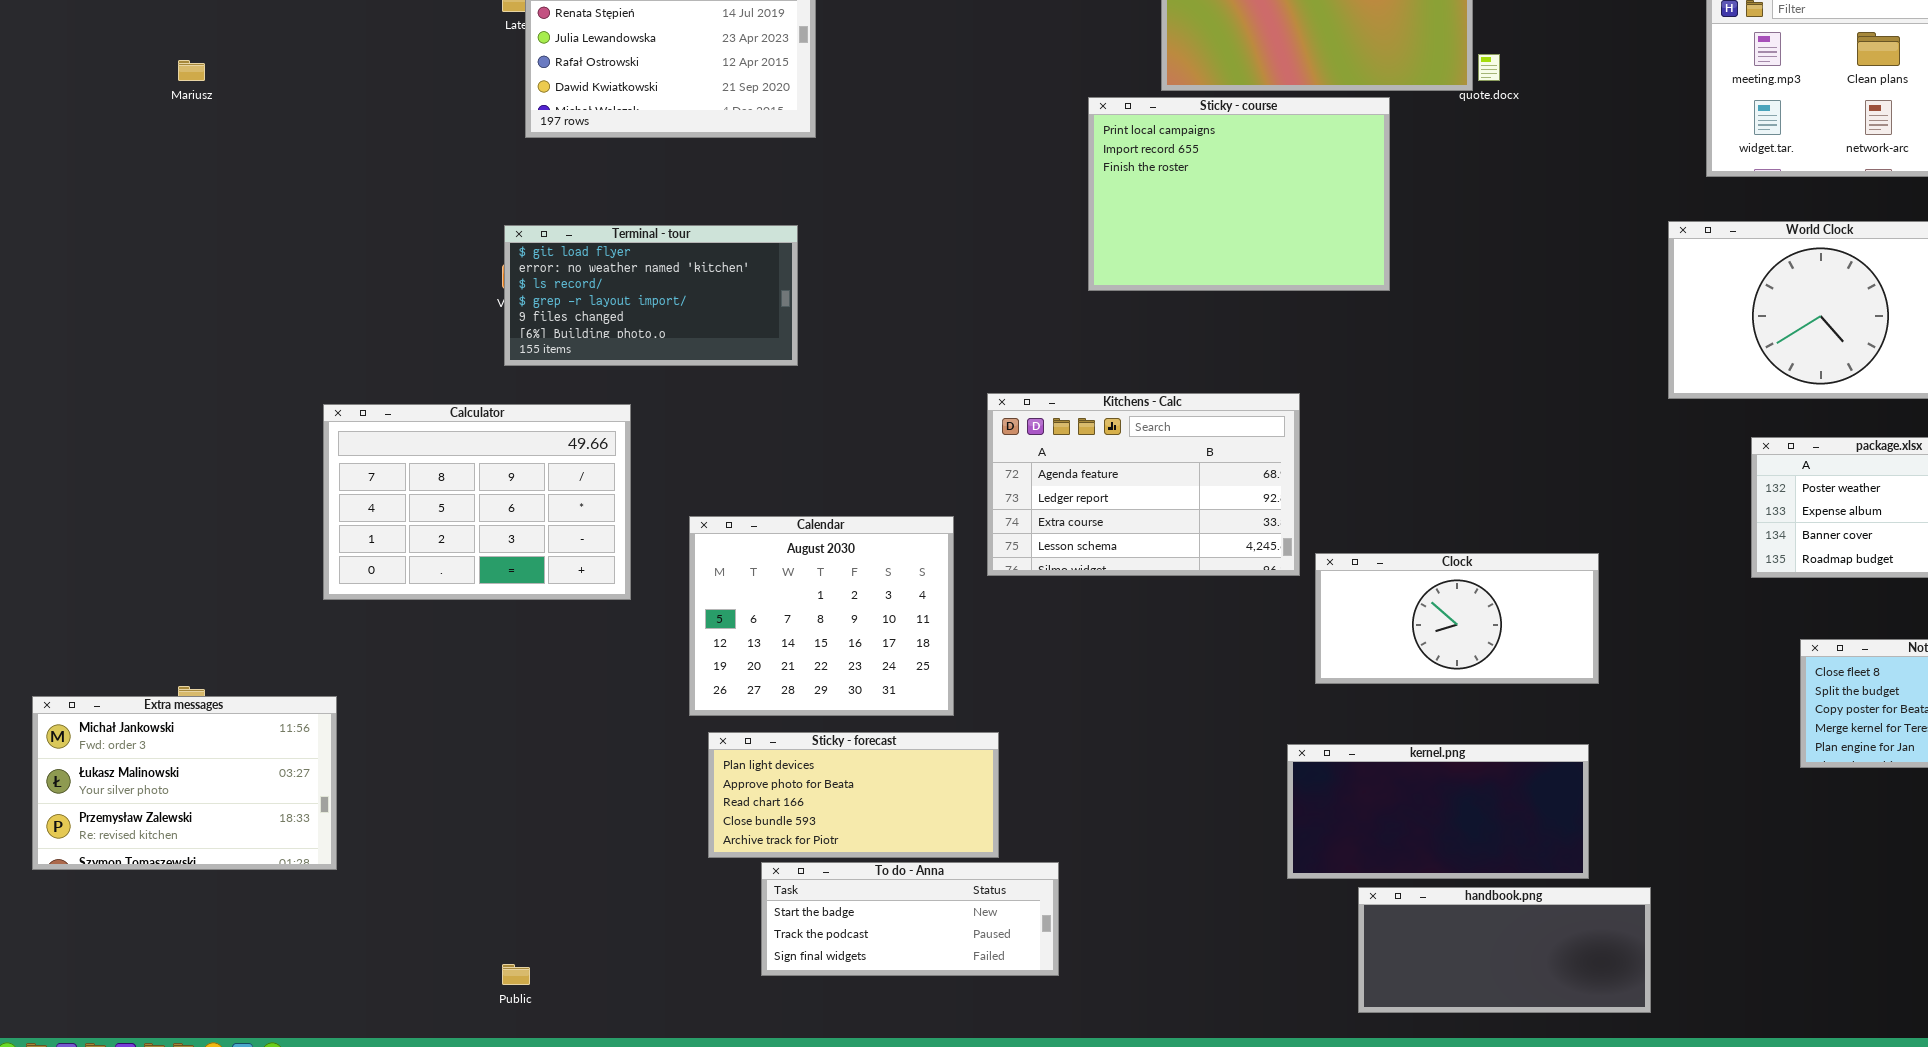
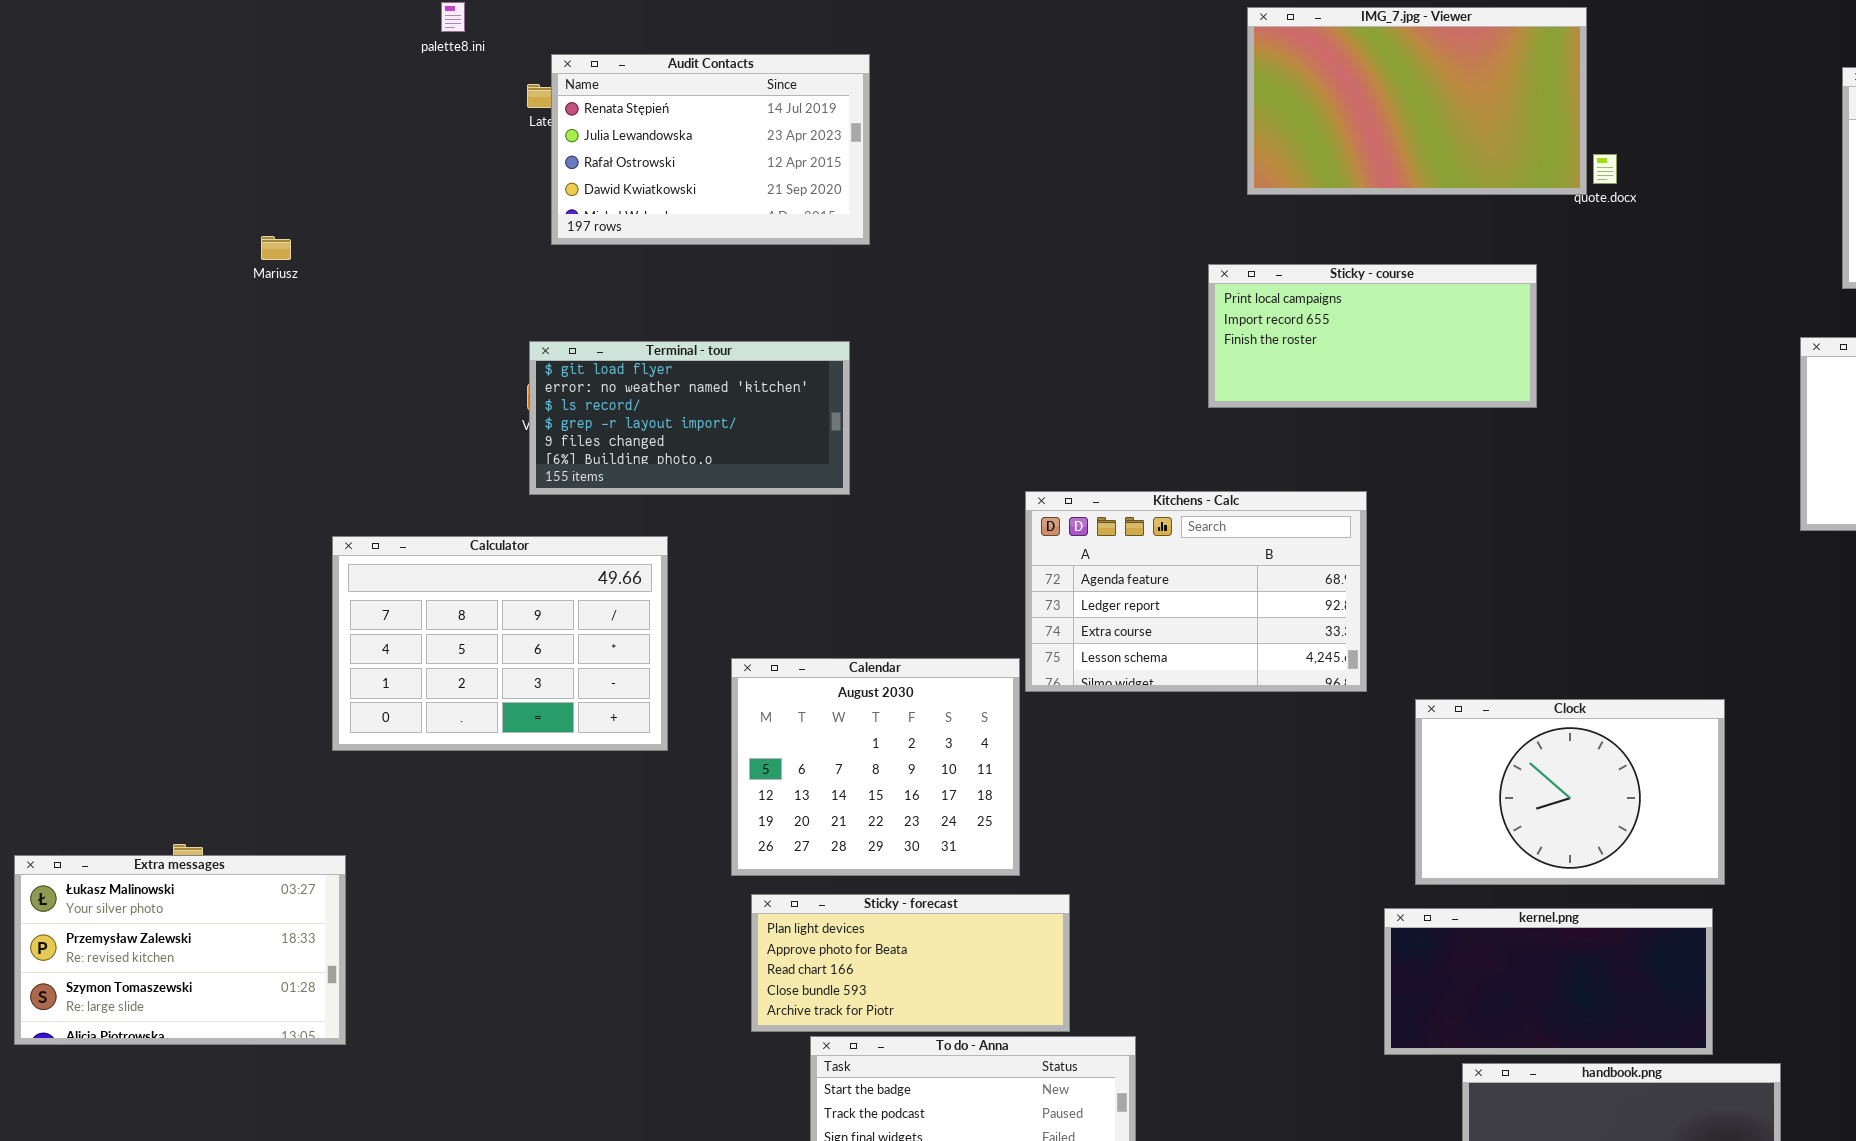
Mariusz: [178,60,205,81] -> [261,236,291,260], moved
Sticky - course: [1088,97,1390,291] -> [1208,264,1537,408], moved, resized
Kitchens - Calc: [987,393,1300,576] -> [1025,491,1367,692], moved
Clock: [1315,553,1599,684] -> [1415,699,1725,885], resized
Extra messages: [32,696,337,870] -> [14,855,346,1045], scrolled down 1 row

